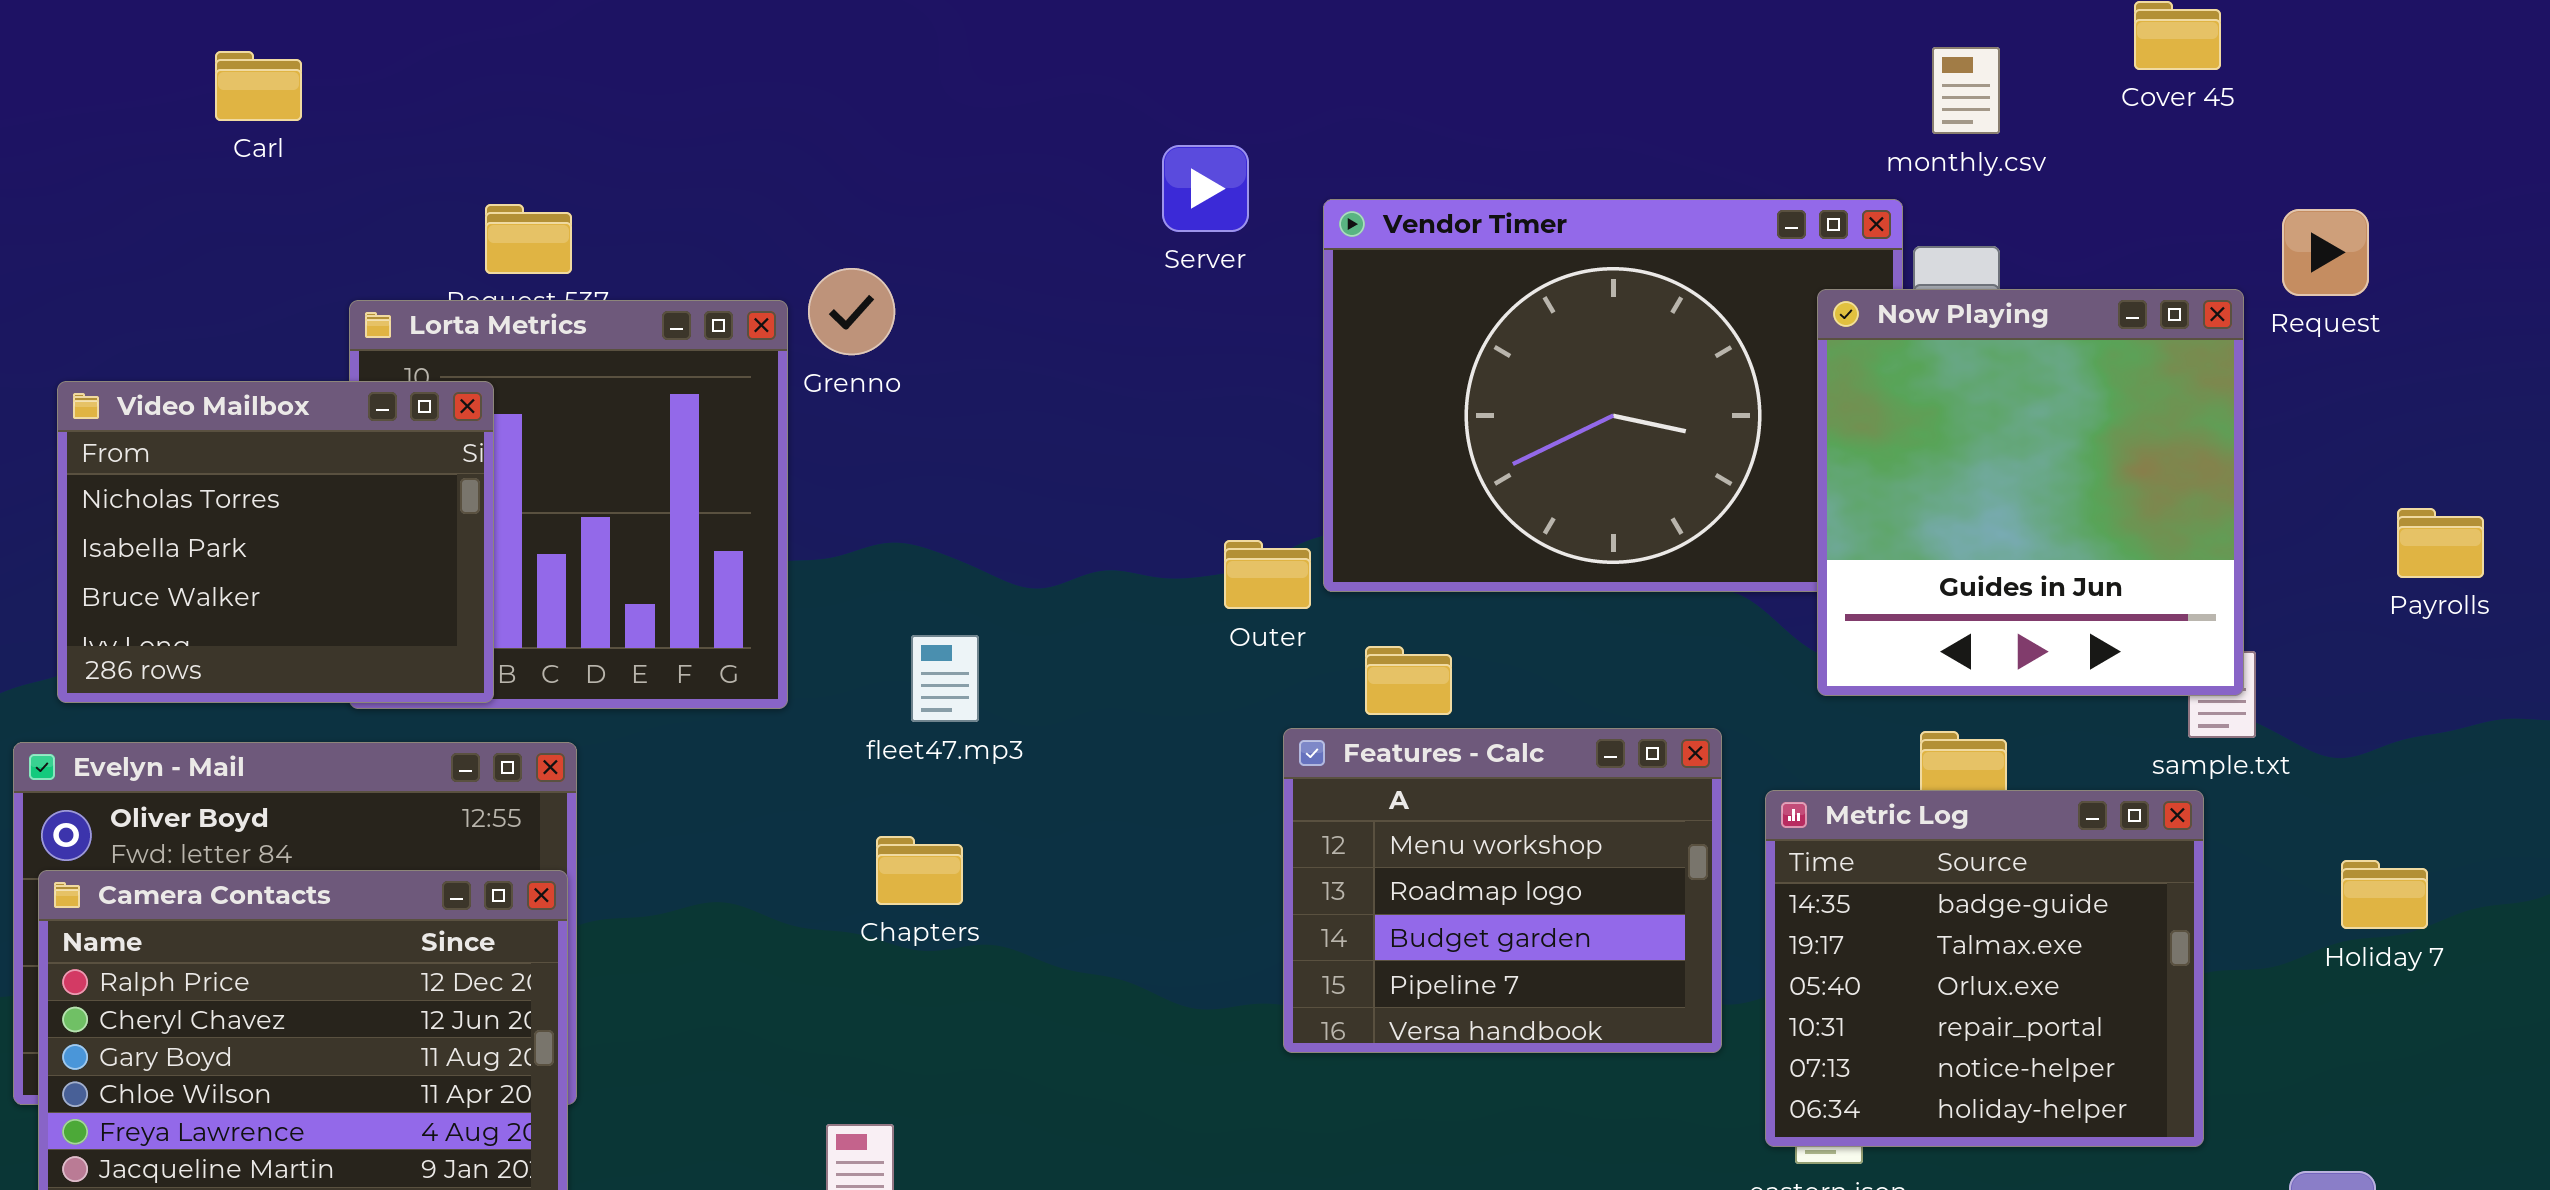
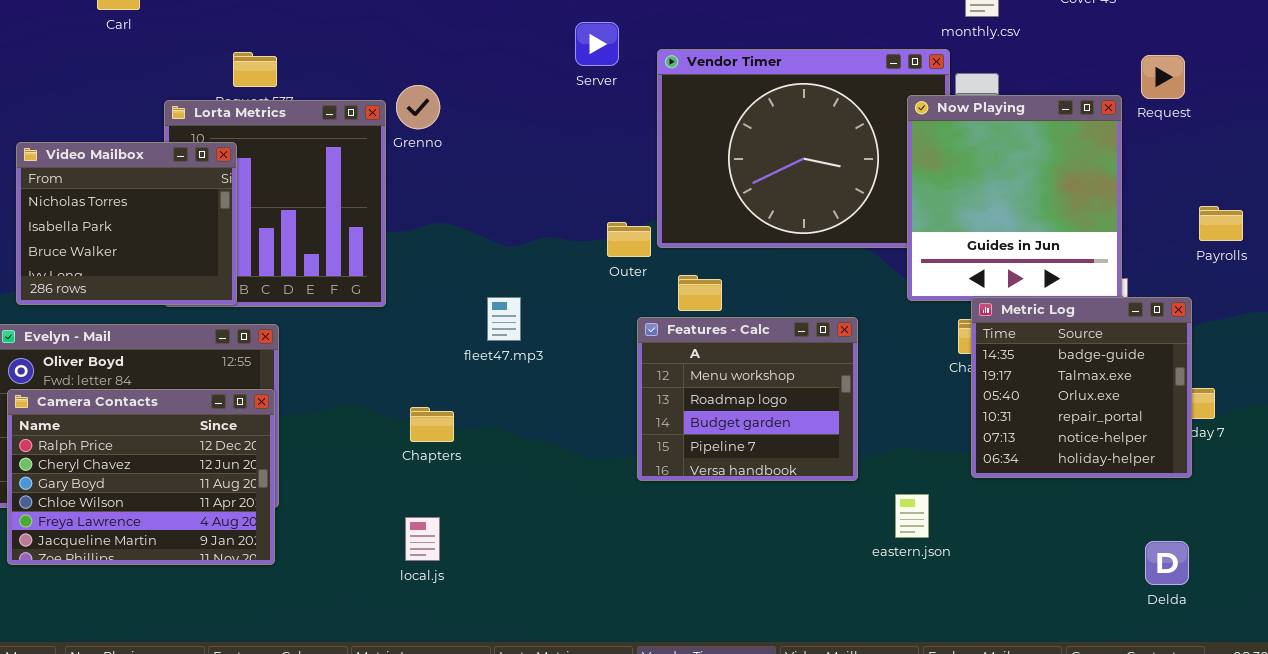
fleet47.mp3: [911,635,979,722] -> [487,297,521,341], moved
Metric Log: [1765,790,2204,1147] -> [971,297,1192,478], moved
Chapters: [876,836,963,905] -> [410,407,454,442], moved

